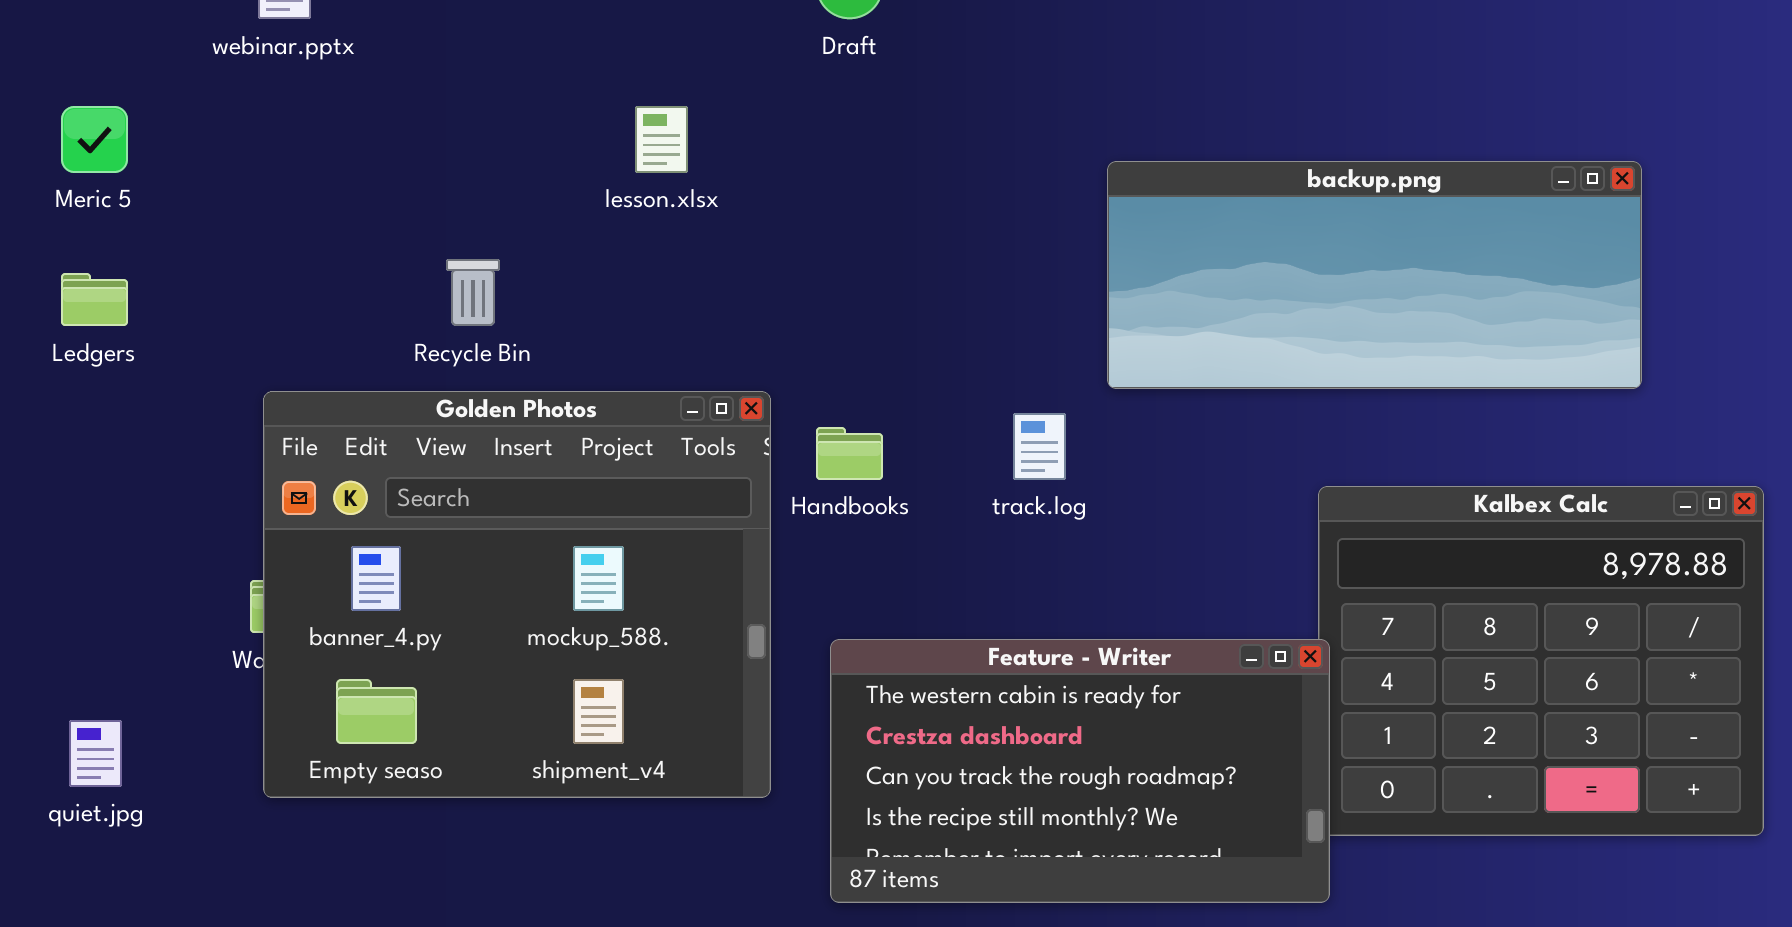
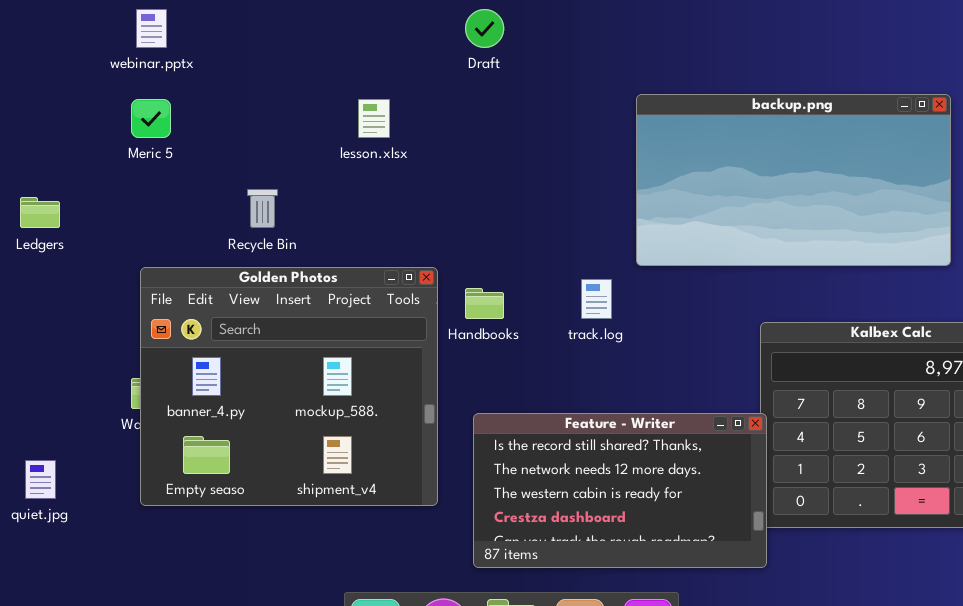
Meric 5: [61,106,128,173] -> [131,99,171,138], moved
backup.png: [1107,161,1642,389] -> [636,94,951,266], resized
Feature - Writer: [830,639,1330,903] -> [473,413,767,568], scrolled up 2 rows

